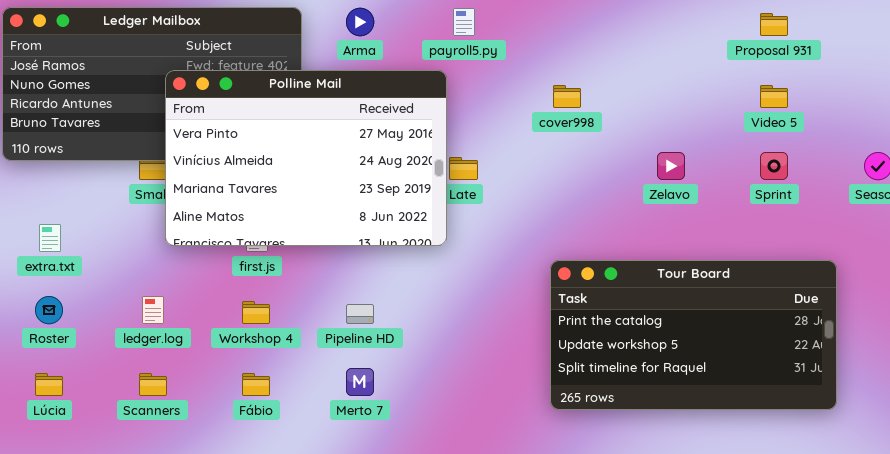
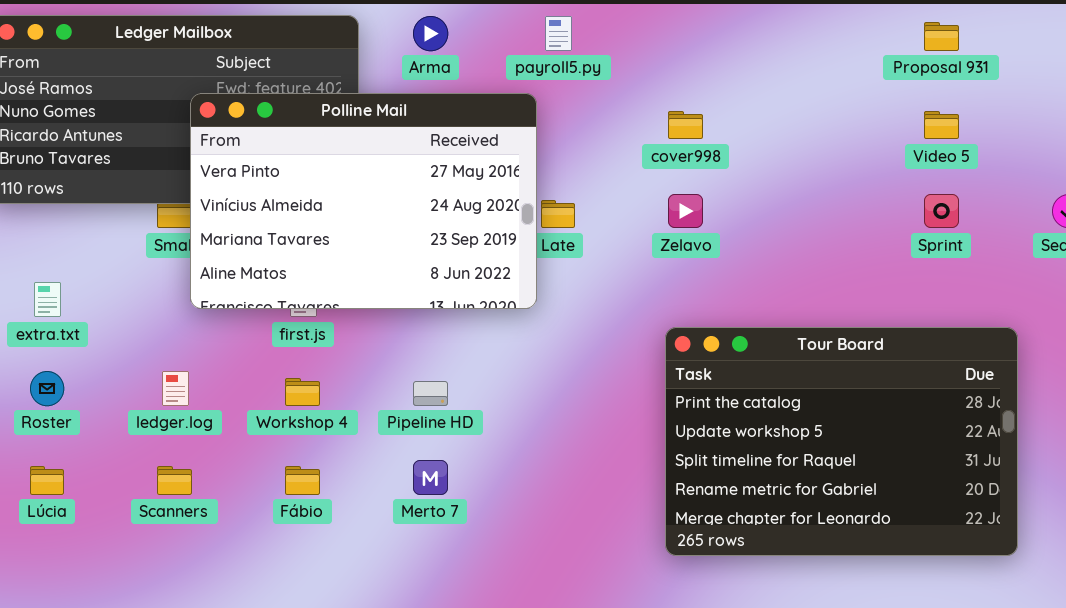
Zelavo: [657,152,685,180] -> [668,194,703,228], moved
Tour Board: [550,260,837,410] -> [665,327,1018,556], resized

